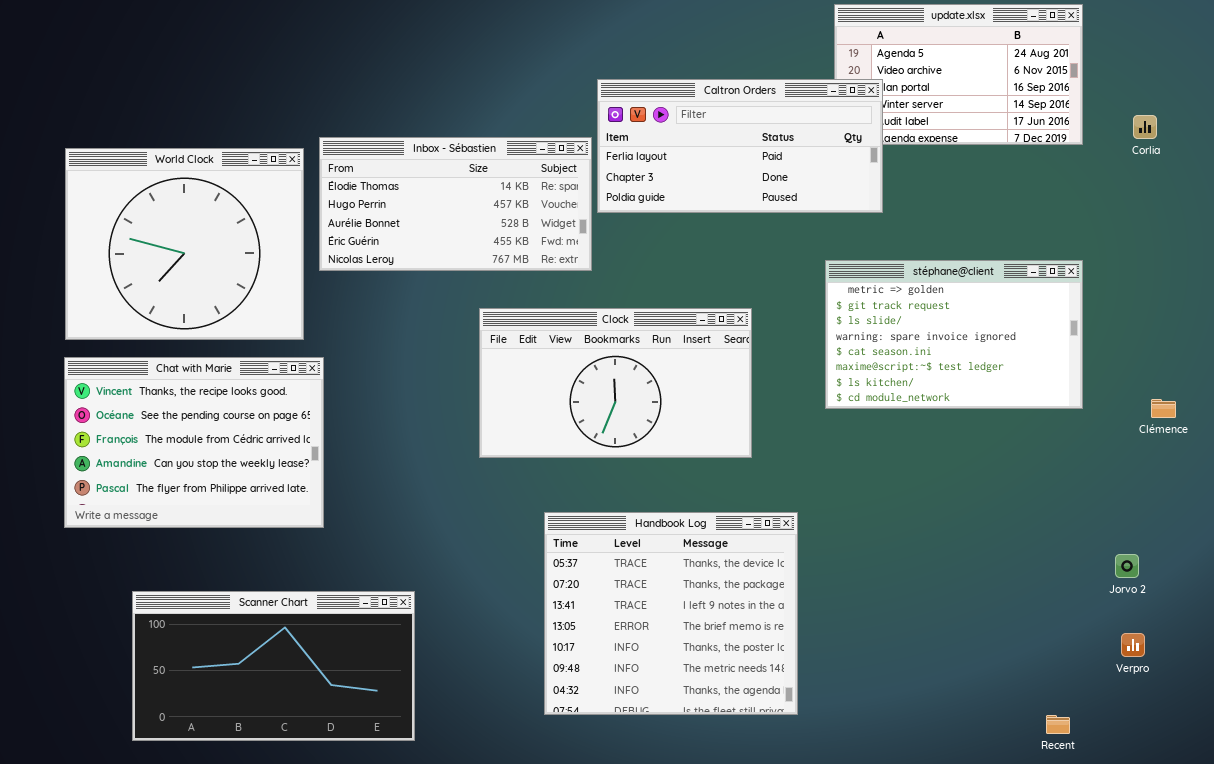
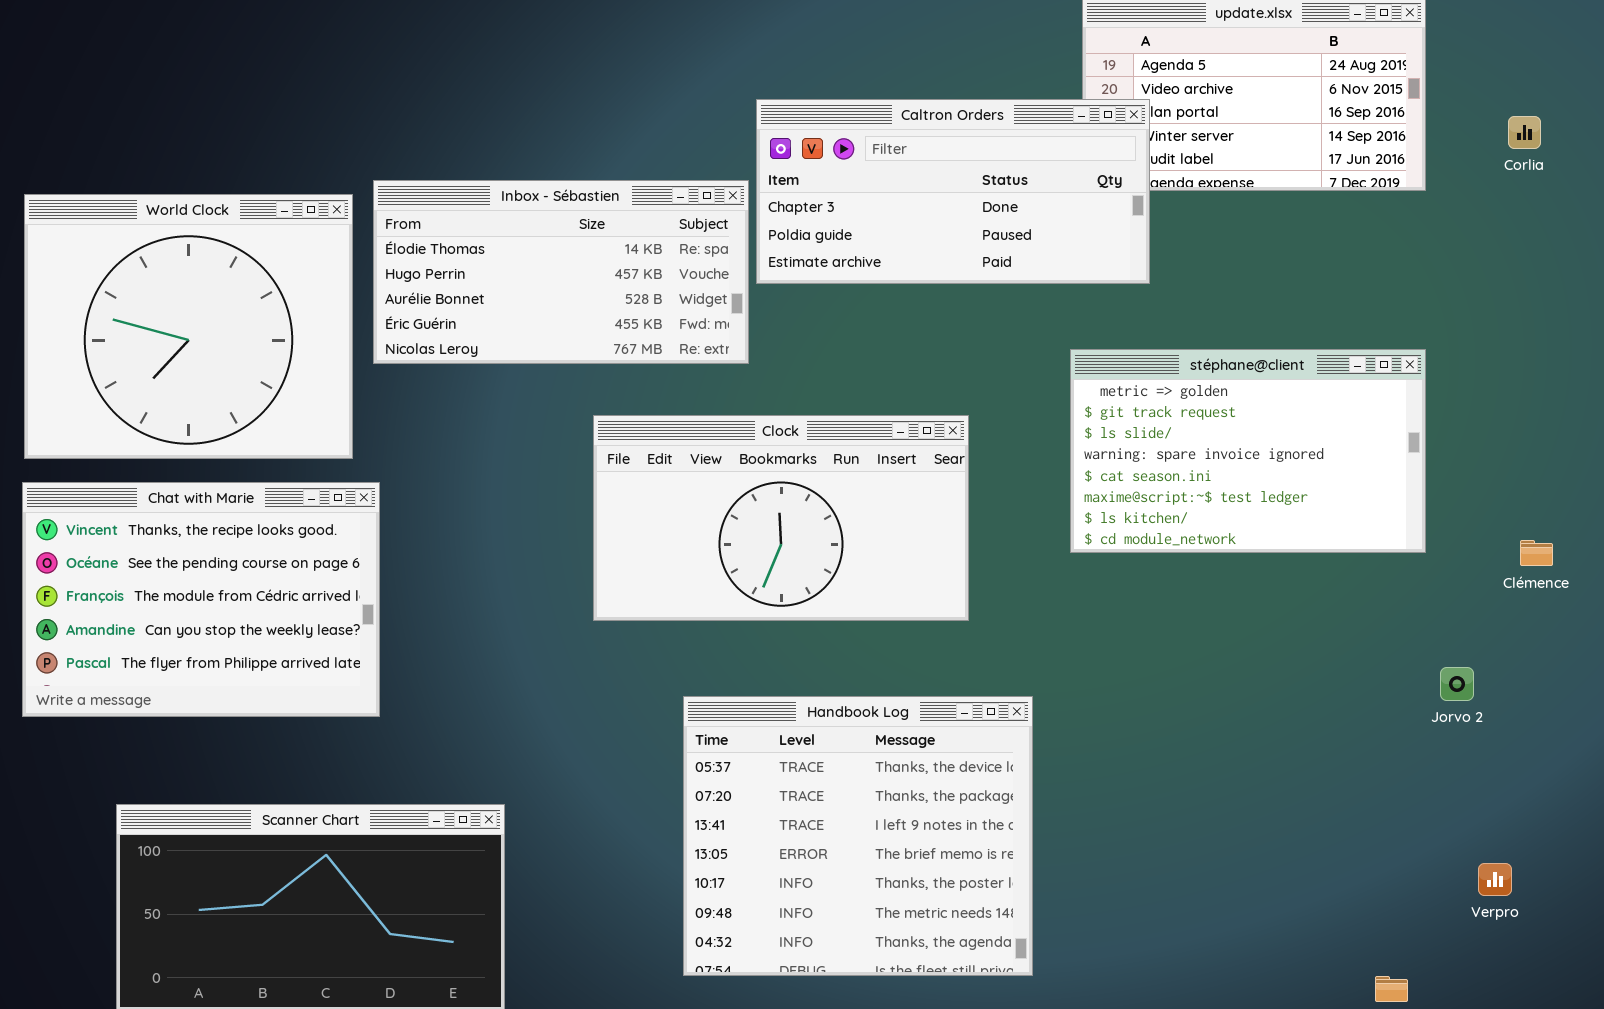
Caltron Orders: [597,79,883,213] -> [756,99,1150,284], scrolled down 1 row
Corlia: [1133,115,1157,139] -> [1508,116,1541,149], moved
Jorvo 2: [1115,554,1139,578] -> [1440,667,1474,701], moved

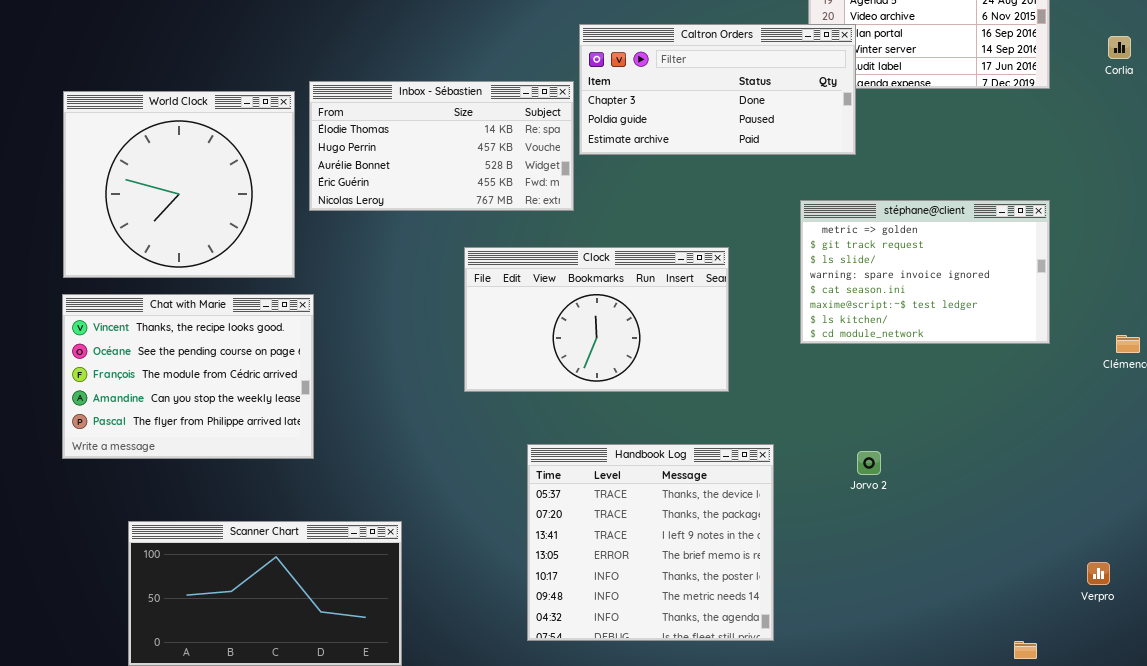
Jorvo 2: [1440,667,1474,701] -> [857,451,881,475], moved

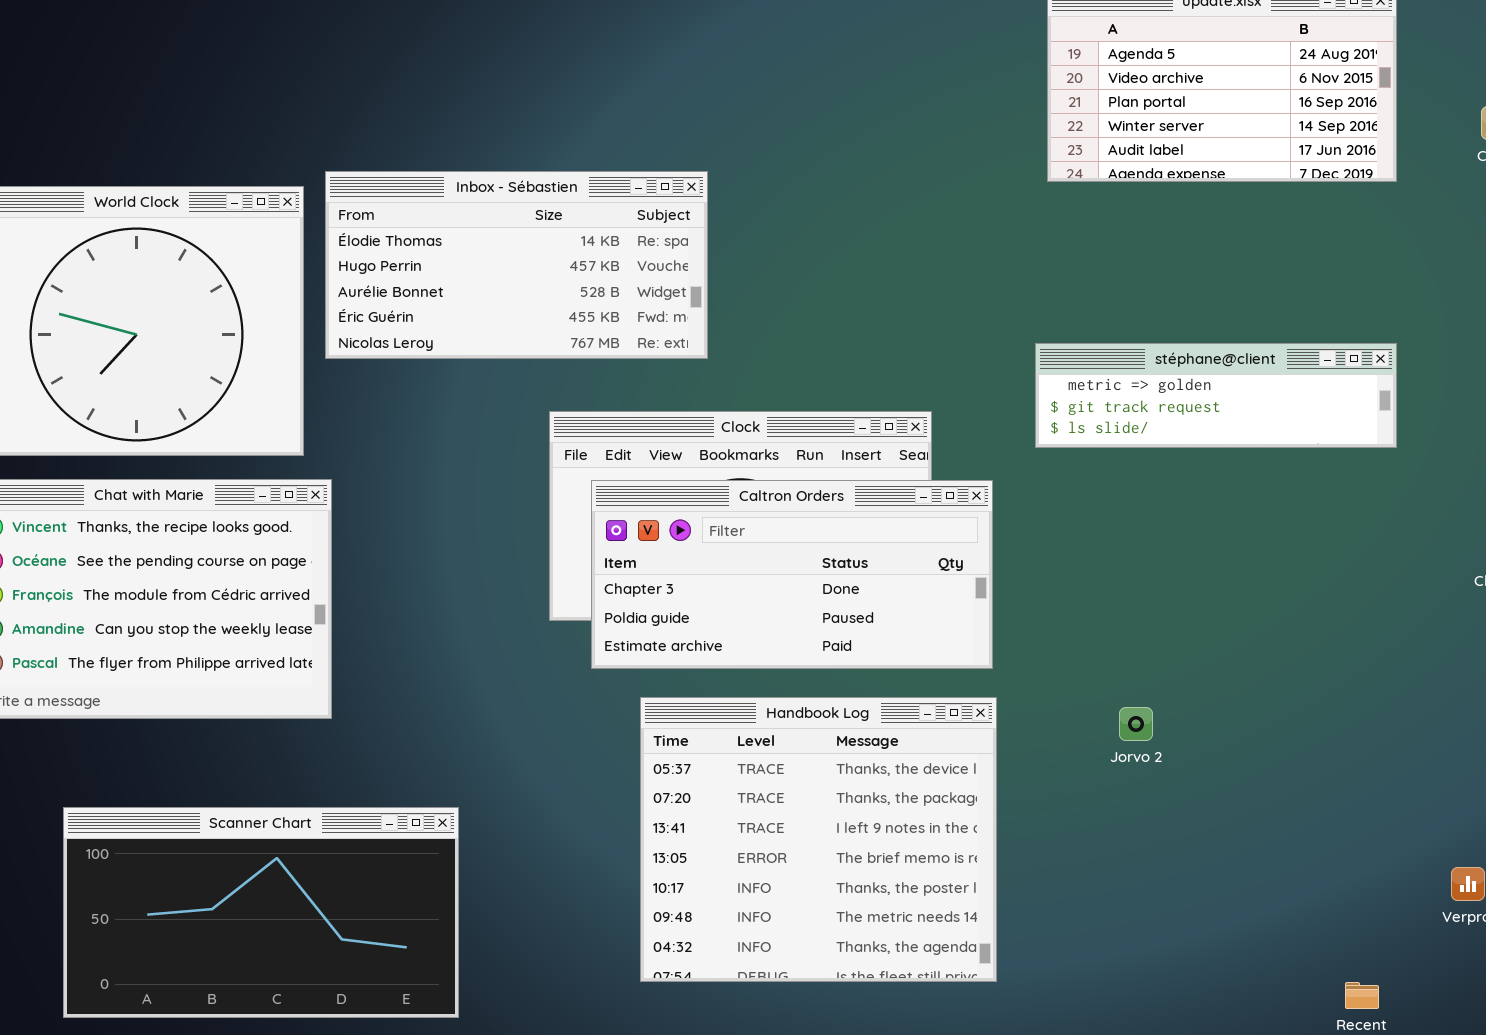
Caltron Orders: [579,24,856,155] -> [591,480,993,669], moved
stéphane@client: [800,200,1050,344] -> [1035,343,1397,448], resized

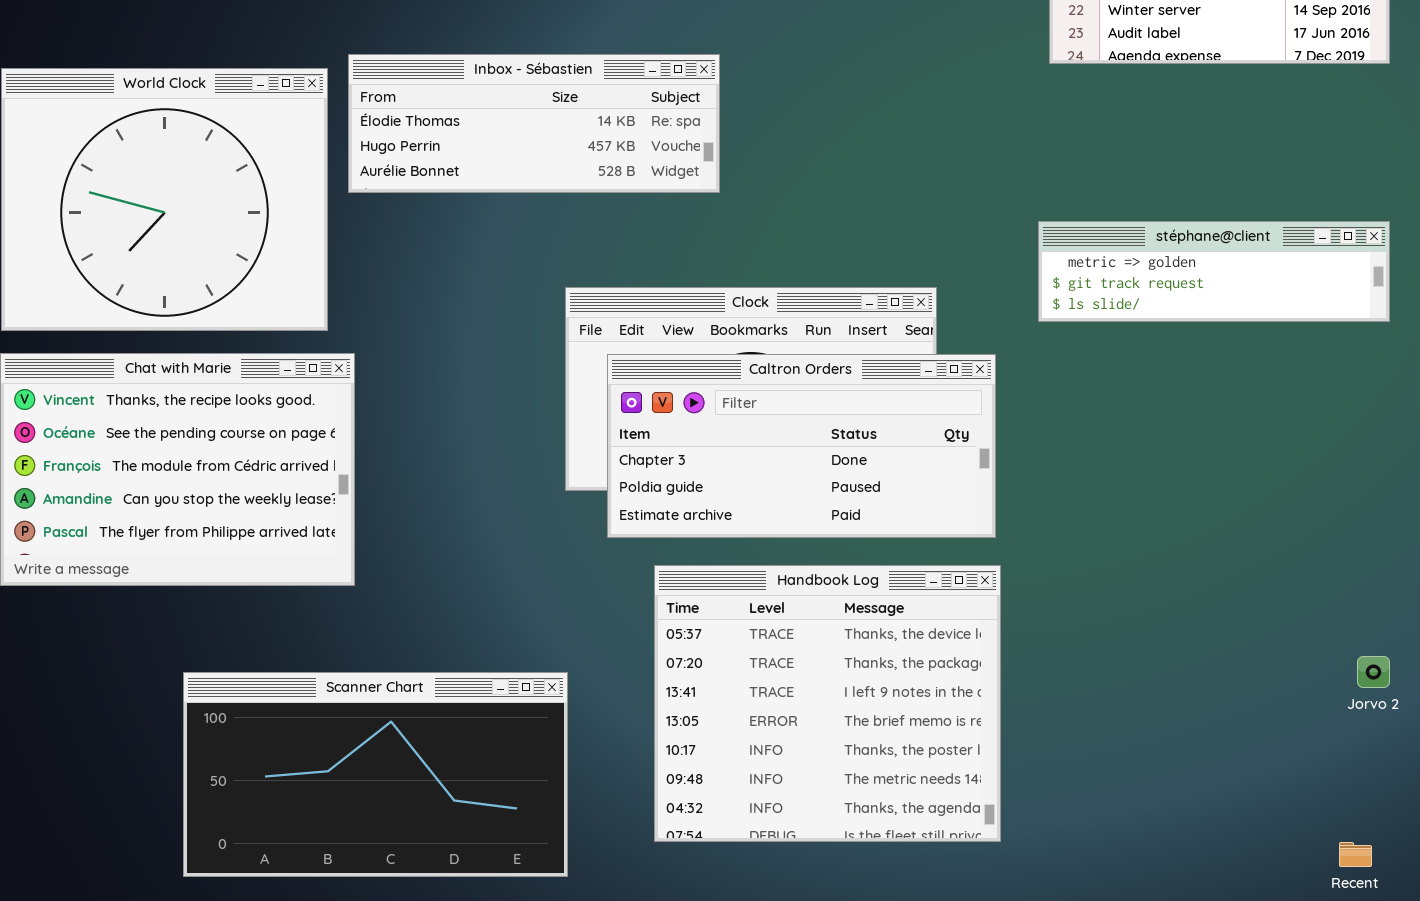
Inbox - Sébastien: [325,171,708,359] -> [348,54,720,193], resized
Jorvo 2: [1119,707,1153,741] -> [1357,656,1390,688], moved
Scanner Chart: [63,807,459,1018] -> [183,672,568,877], moved

